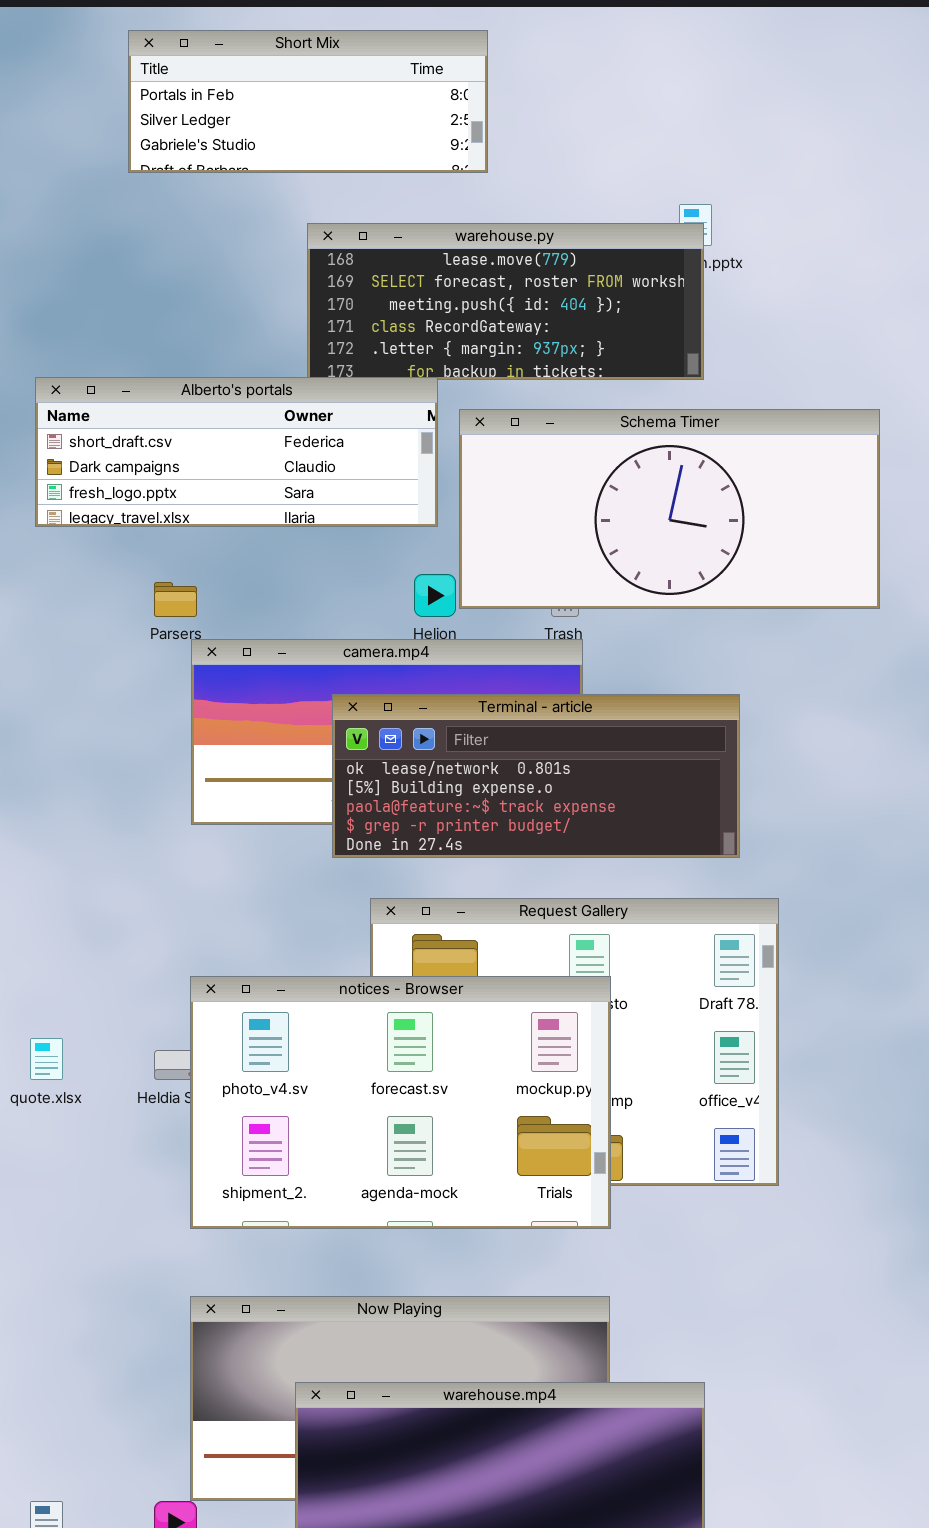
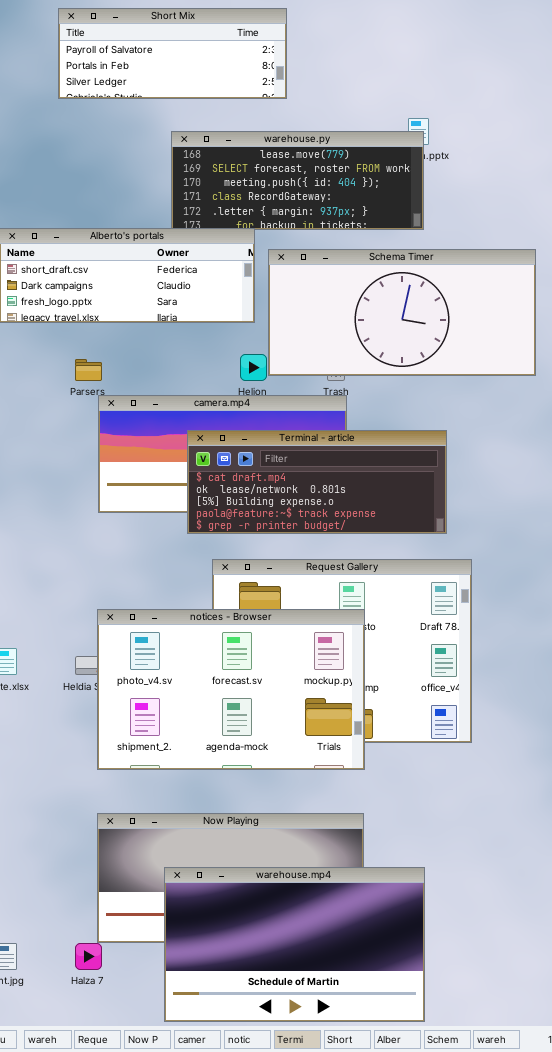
Short Mix: [128,30,488,173] -> [58,8,287,99], scrolled up 1 row
Terminal - article: [332,694,740,858] -> [187,430,447,534], scrolled up 1 row

